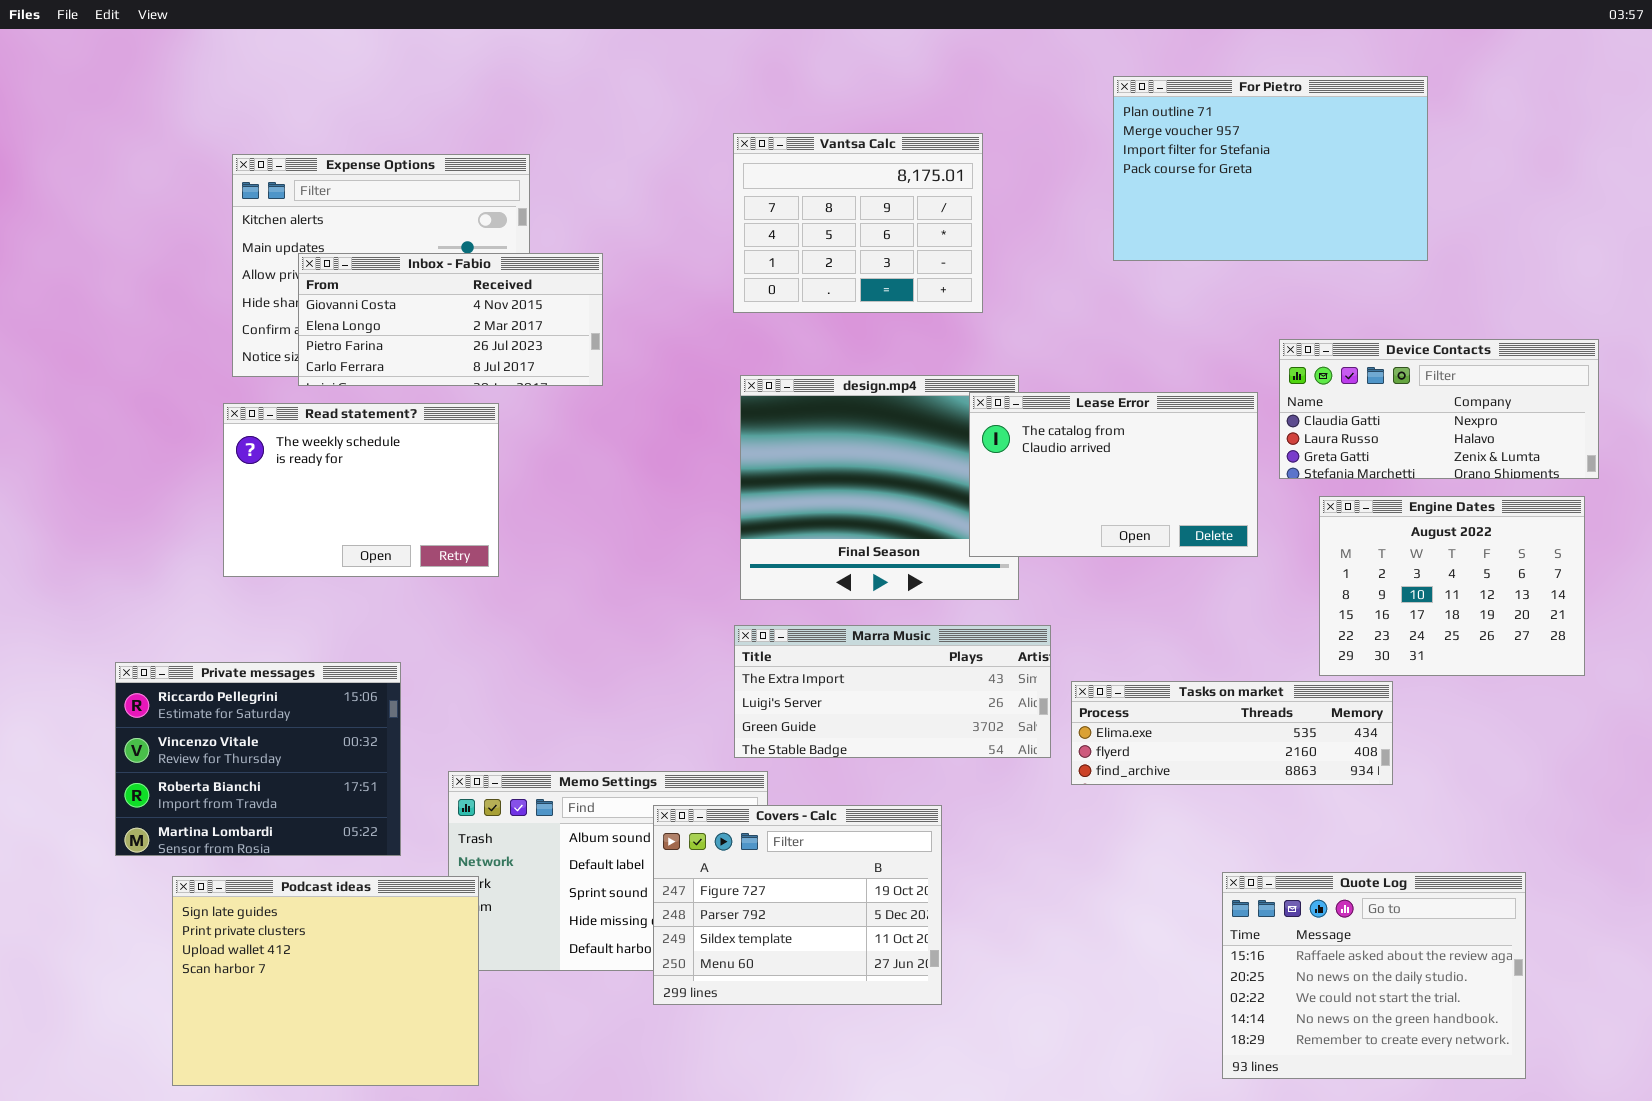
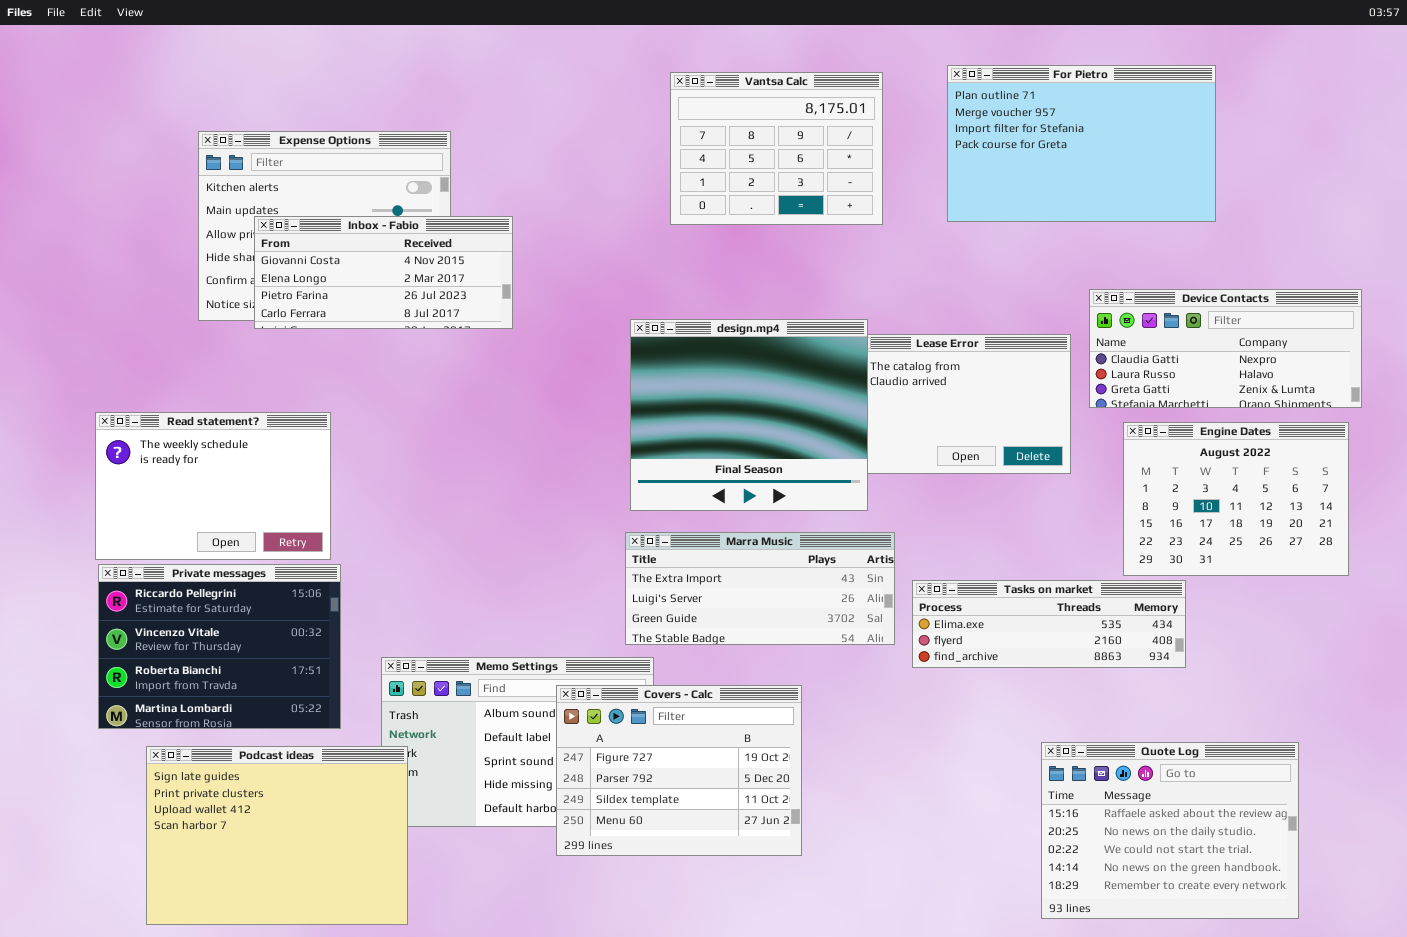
Vantsa Calc: [733,133,983,313] -> [670,72,883,225], moved
design.mp4: [740,375,1019,600] -> [630,319,868,511], raised
Read statement?: [223,403,499,577] -> [95,412,331,560], moved

